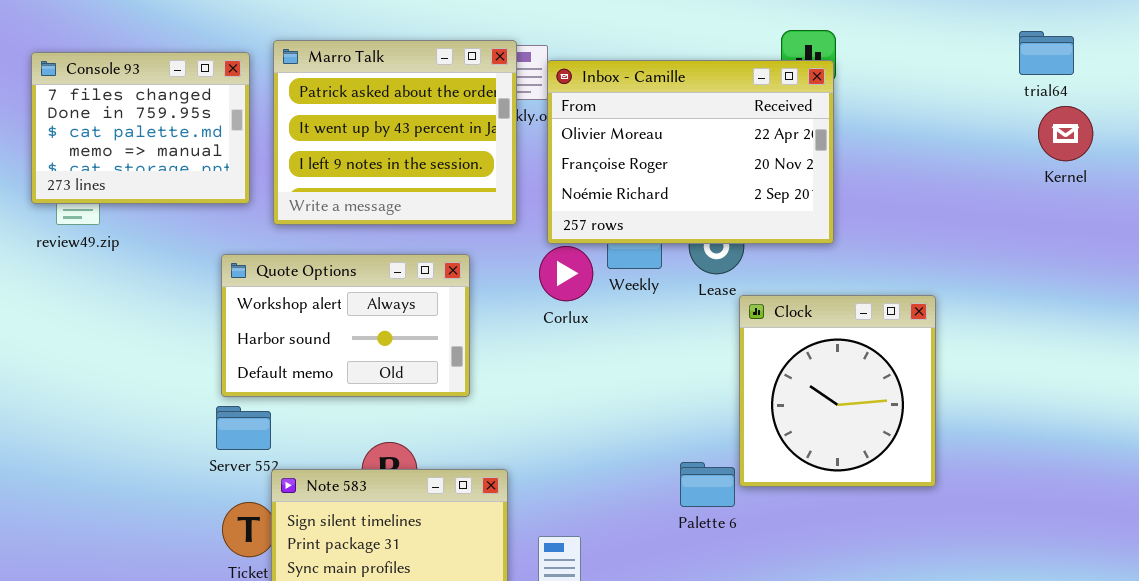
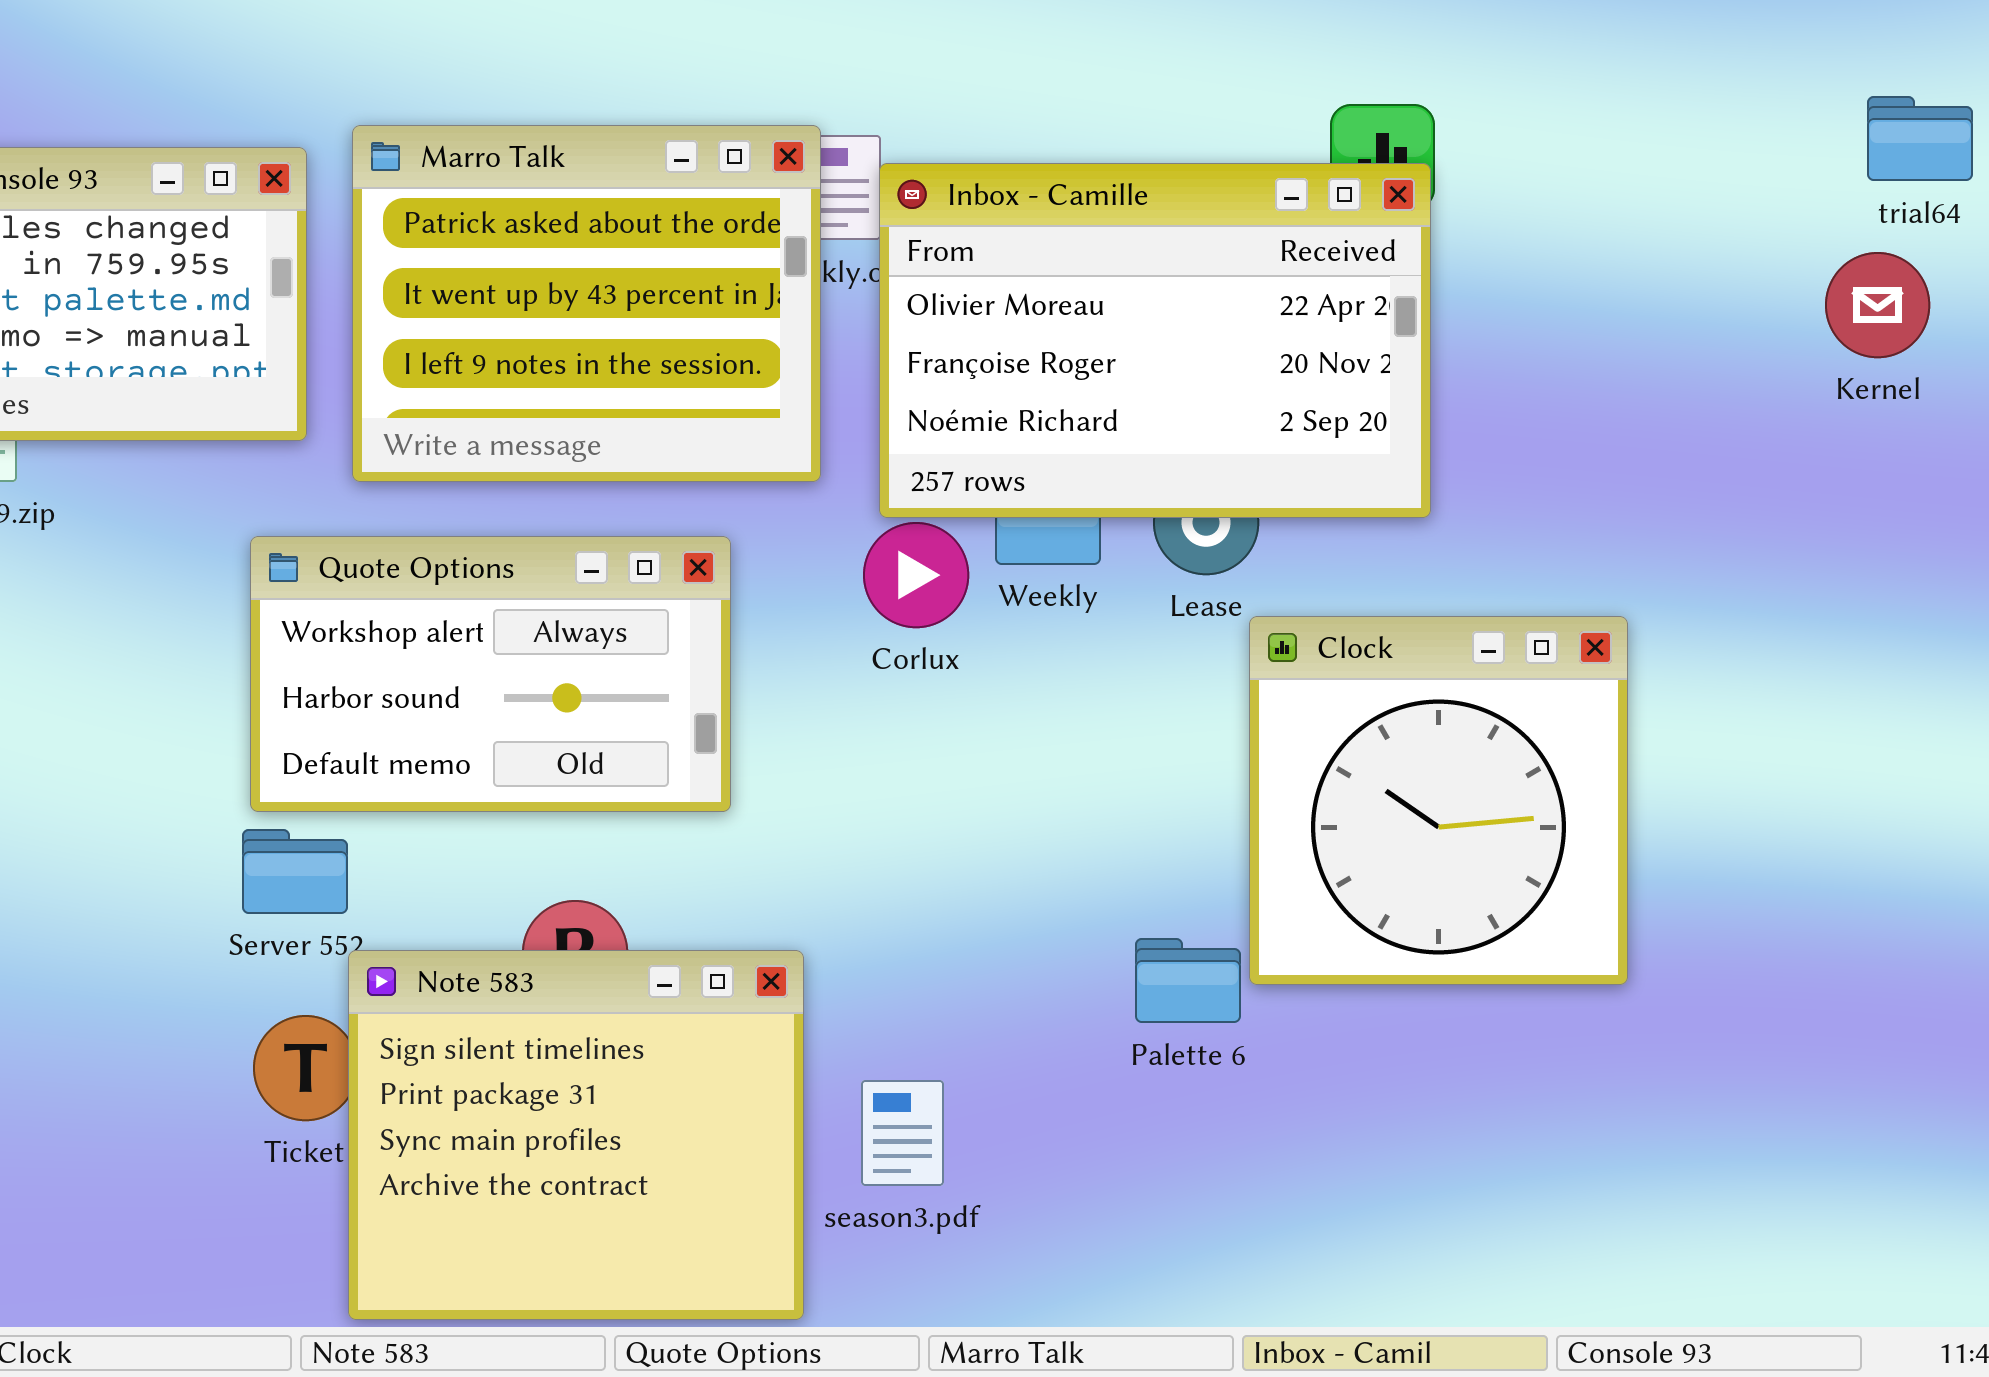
trial64: [1019,31,1074,75] -> [1867,96,1973,181], moved

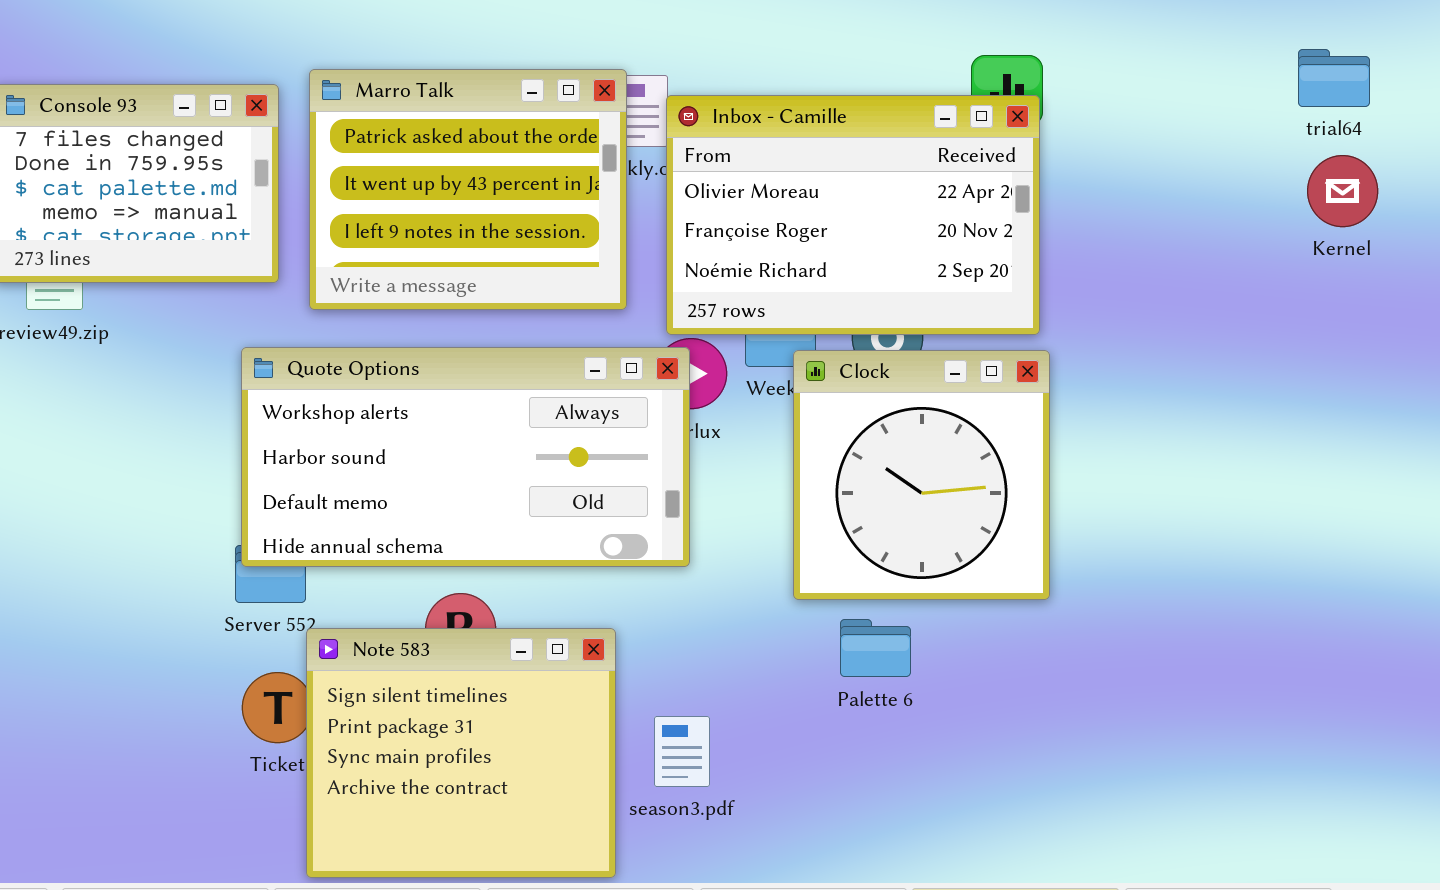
trial64: [1867,96,1973,181] -> [1298,49,1370,107], moved
Quote Options: [250,536,731,812] -> [241,347,690,567], resized
Clock: [1249,616,1628,985] -> [793,350,1050,600], moved

